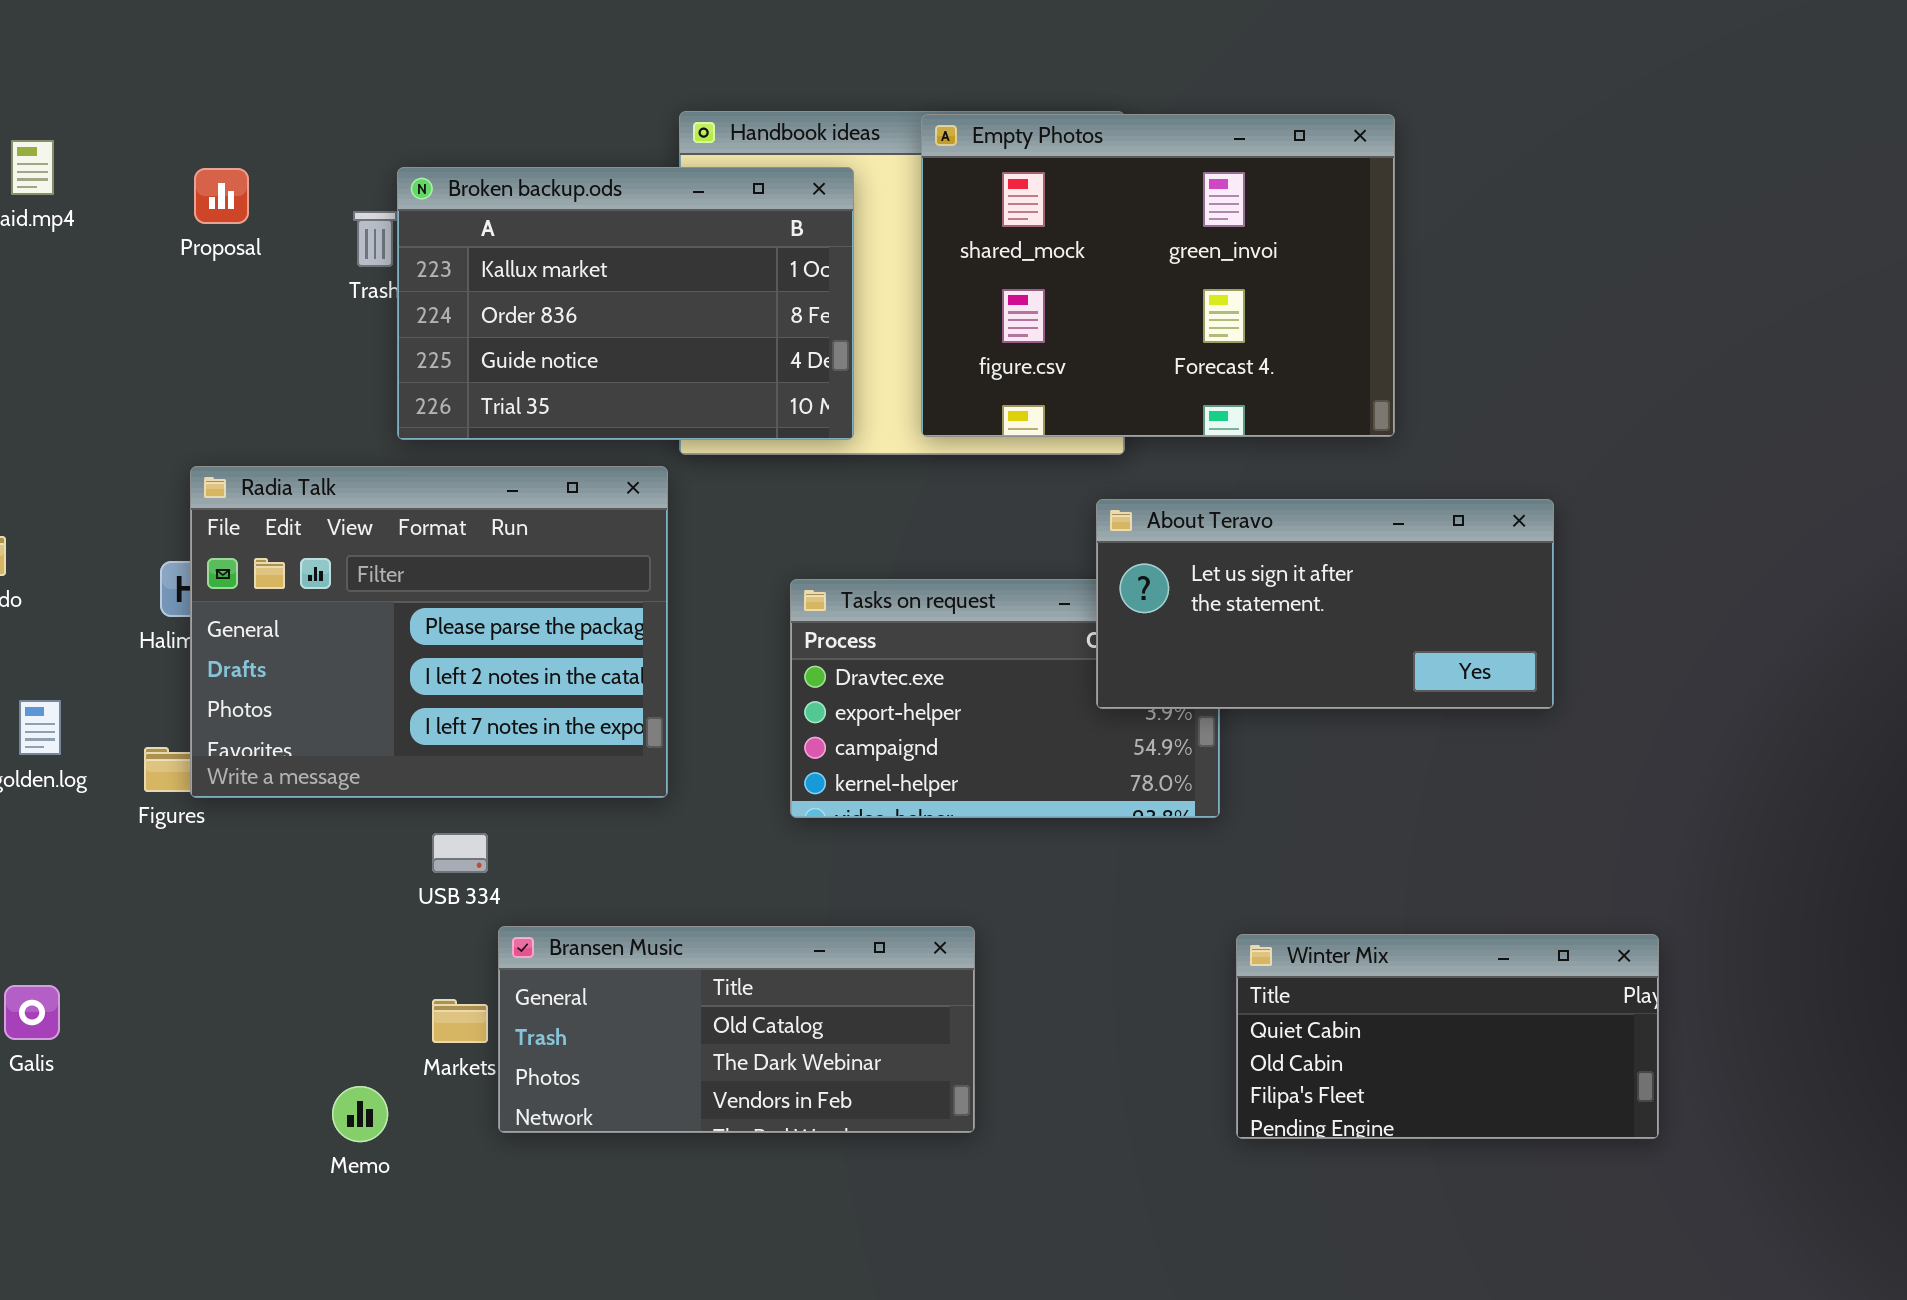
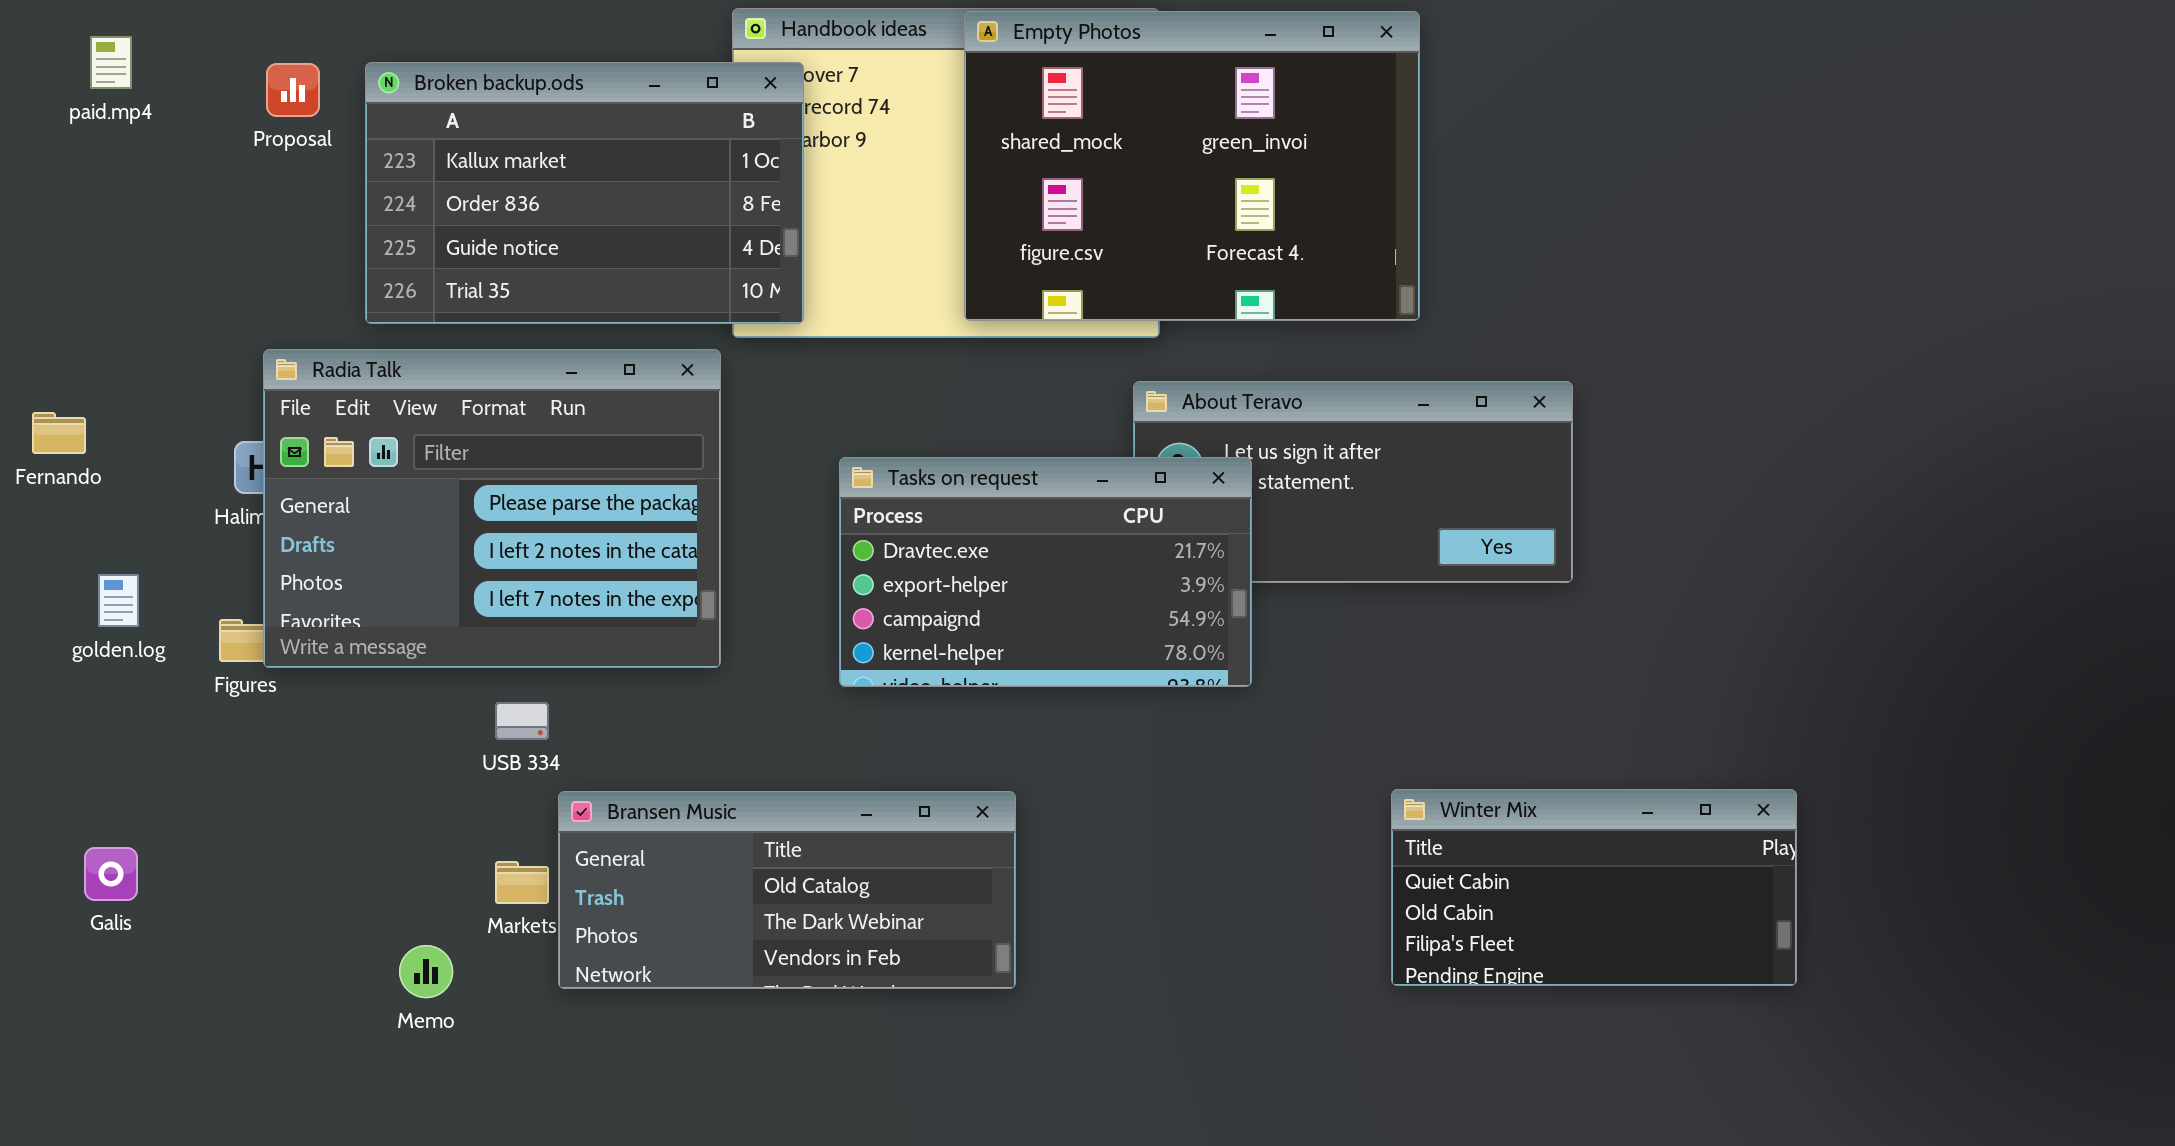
Broken backup.ods: [397,167,854,440] -> [365,62,804,324], moved
Tasks on request: [790,579,1220,818] -> [839,457,1252,687], raised
Winter Mix: [1236,934,1659,1139] -> [1391,789,1797,986], moved

